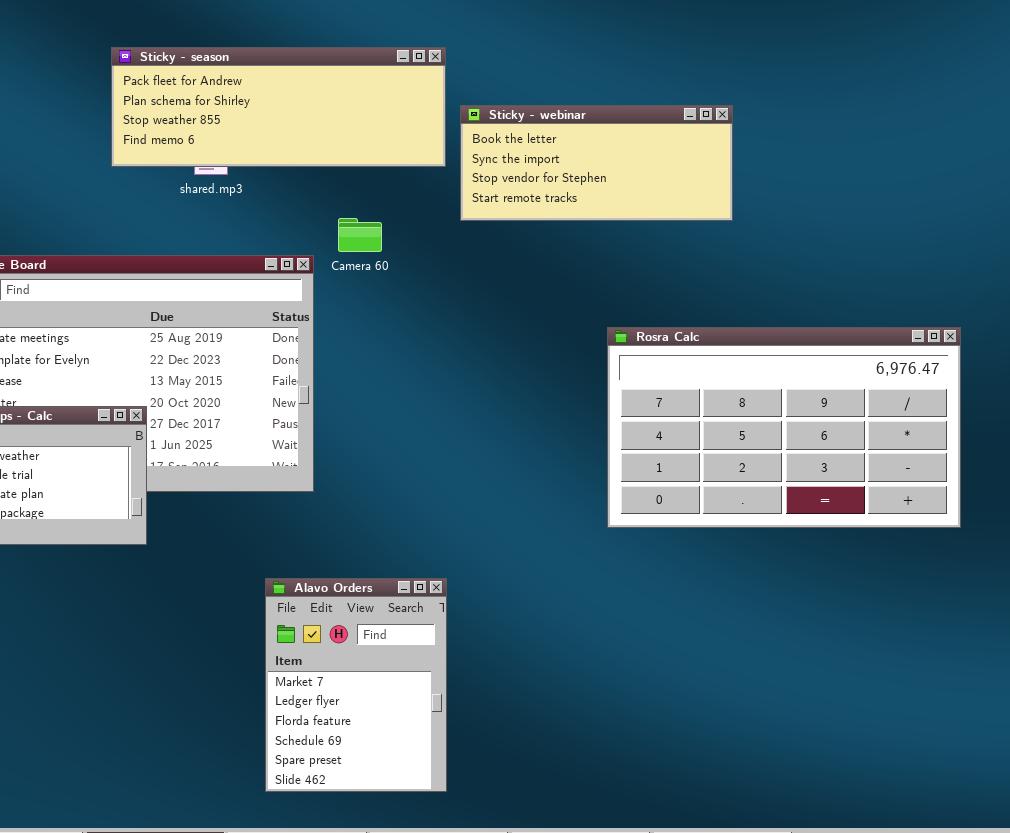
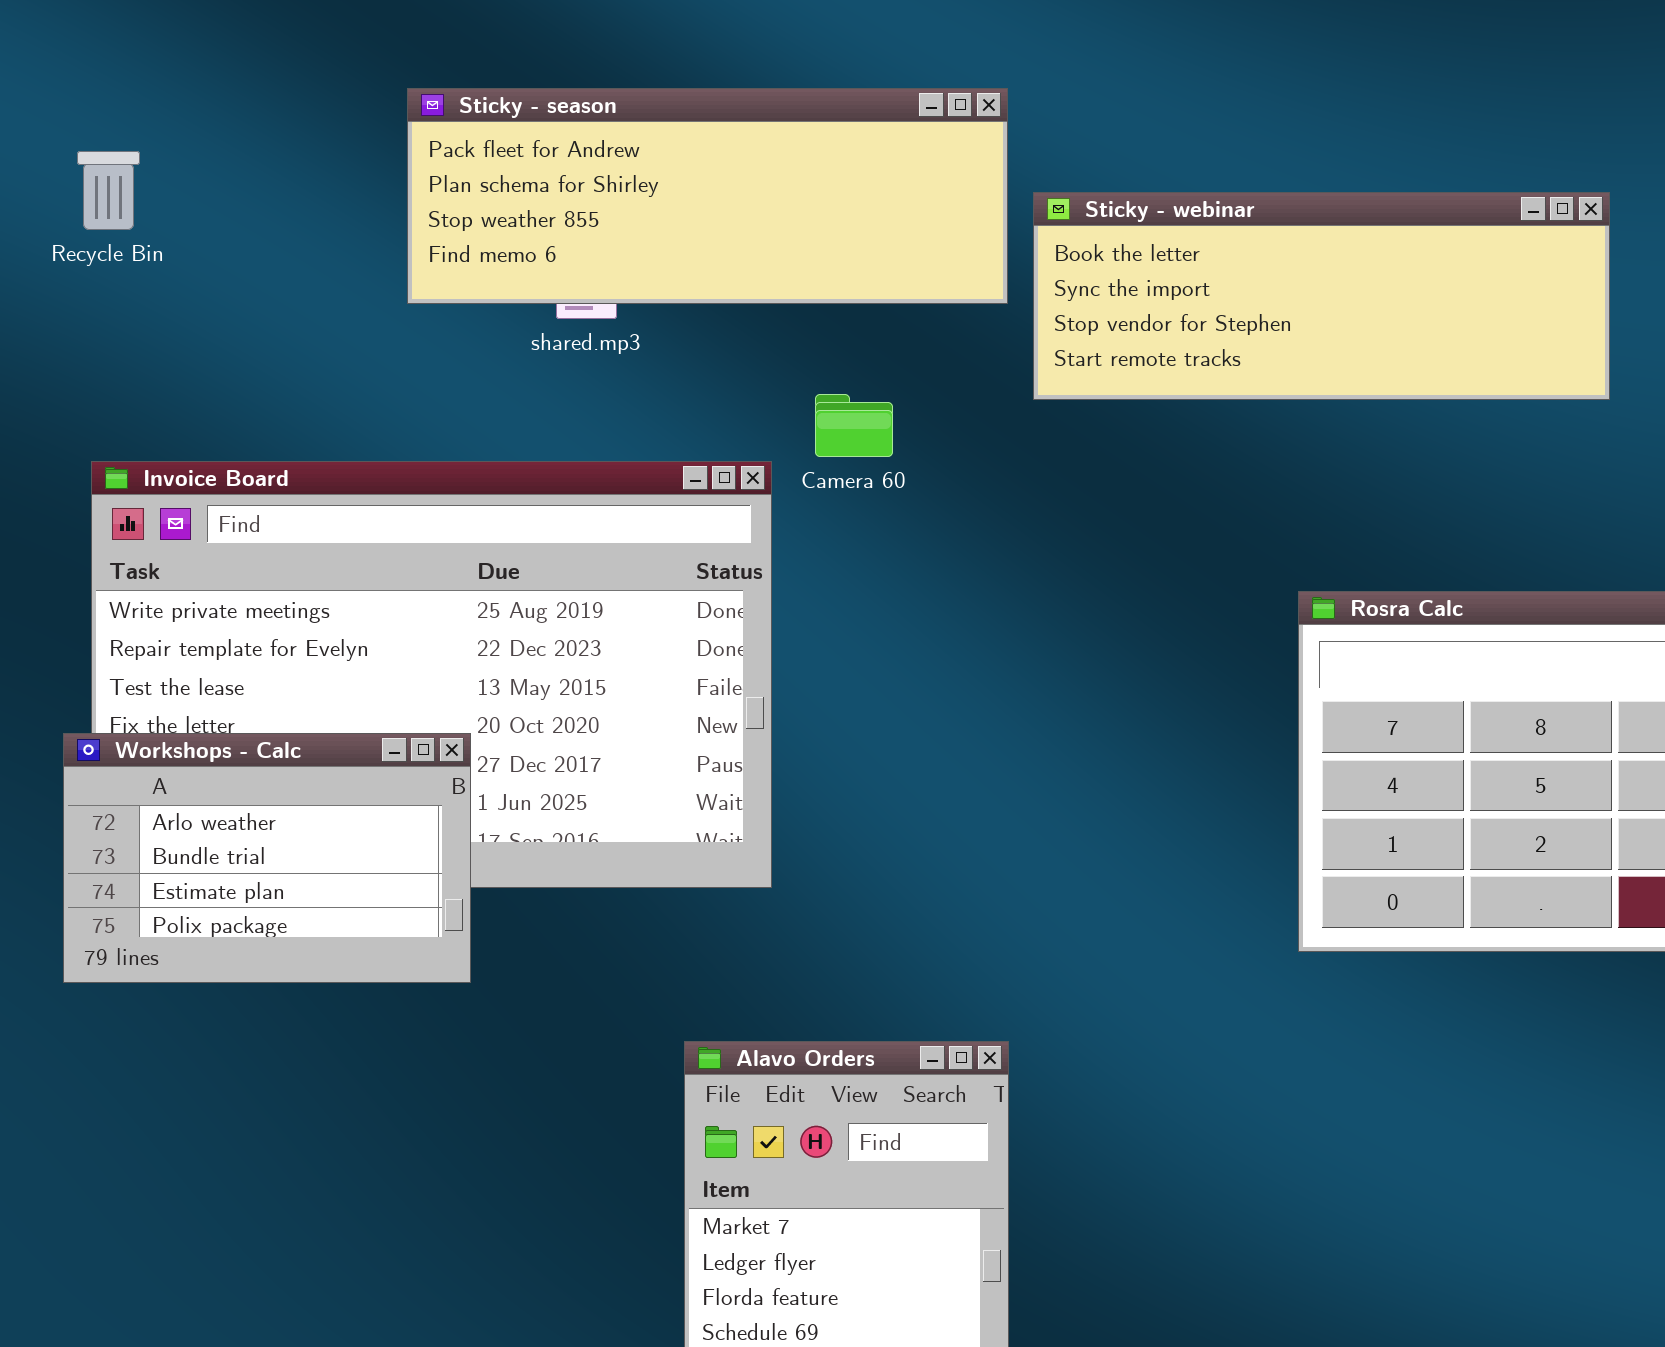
Sticky - webinar: [460,105,733,221] -> [1033,192,1610,400], resized

